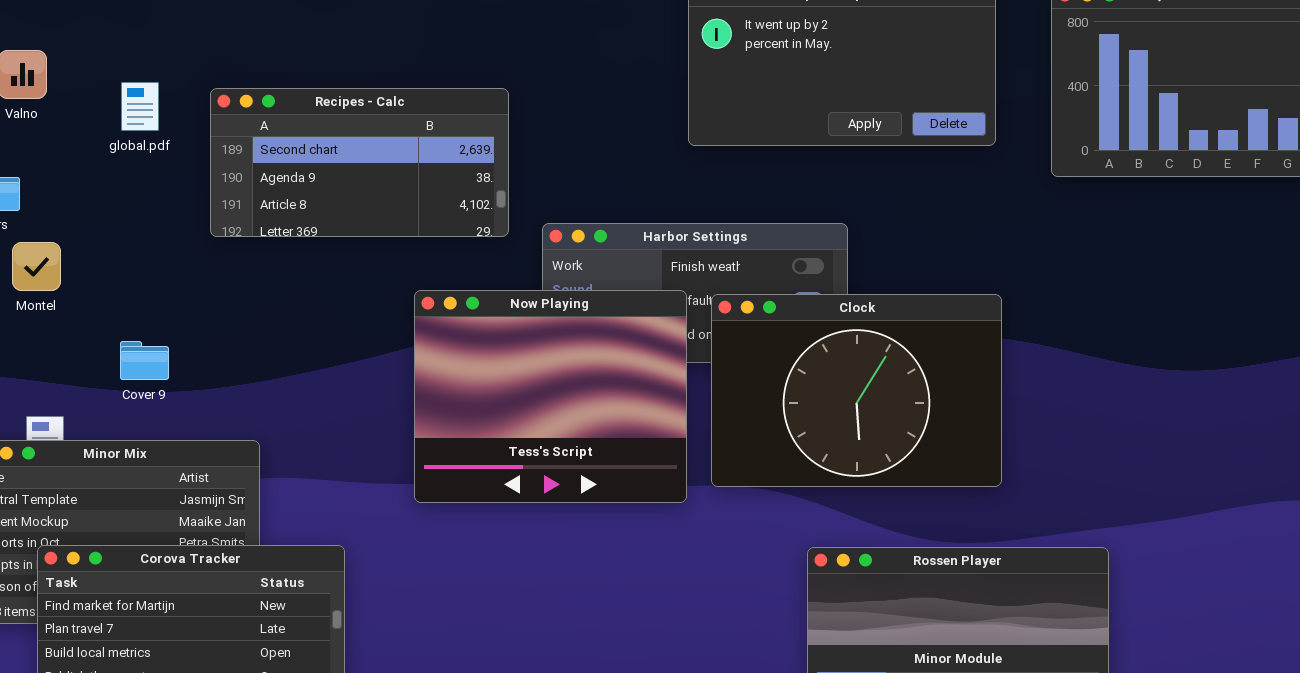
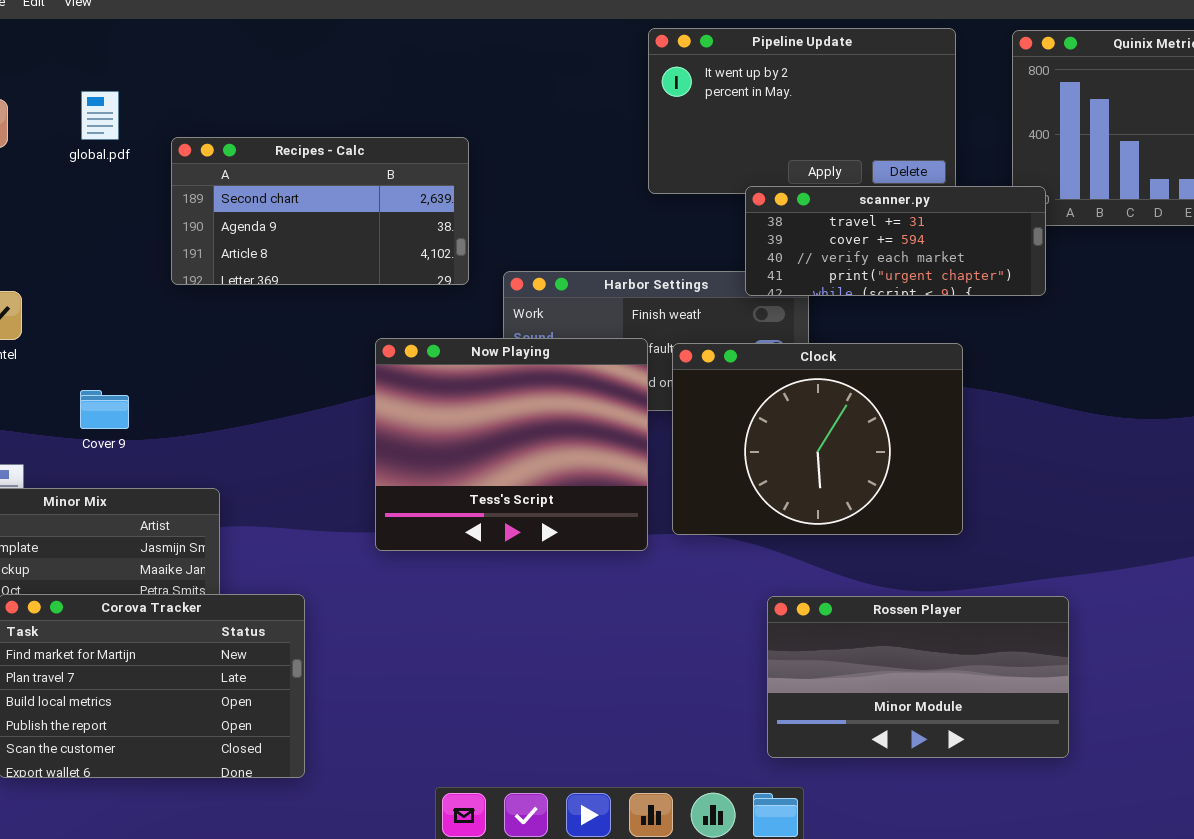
global.pdf: [121,82,159,131] -> [81,91,119,140], moved
scanner.py: none -> [745,186,1046,296], opened

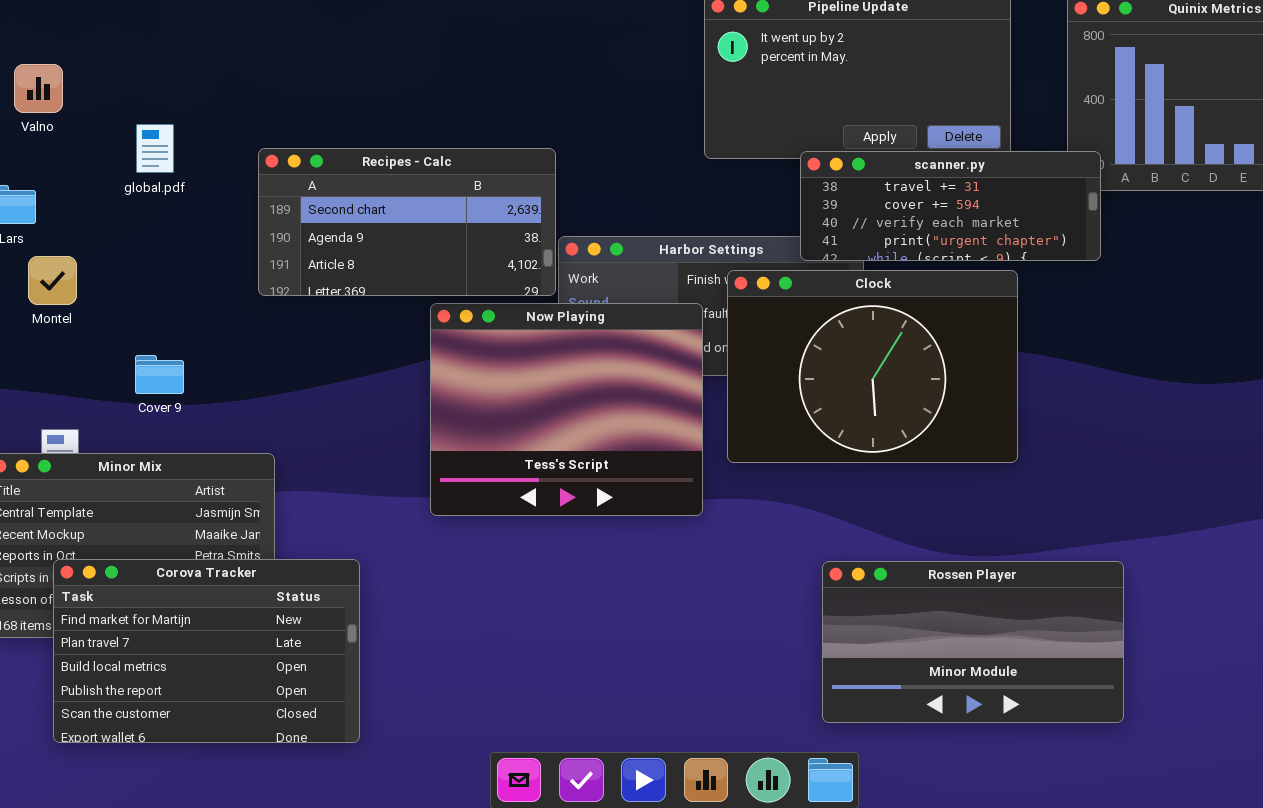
global.pdf: [81,91,119,140] -> [136,124,174,173], moved
Recipes - Calc: [171,137,469,285] -> [258,148,556,296], moved
Clock: [672,343,963,535] -> [727,270,1018,463], moved

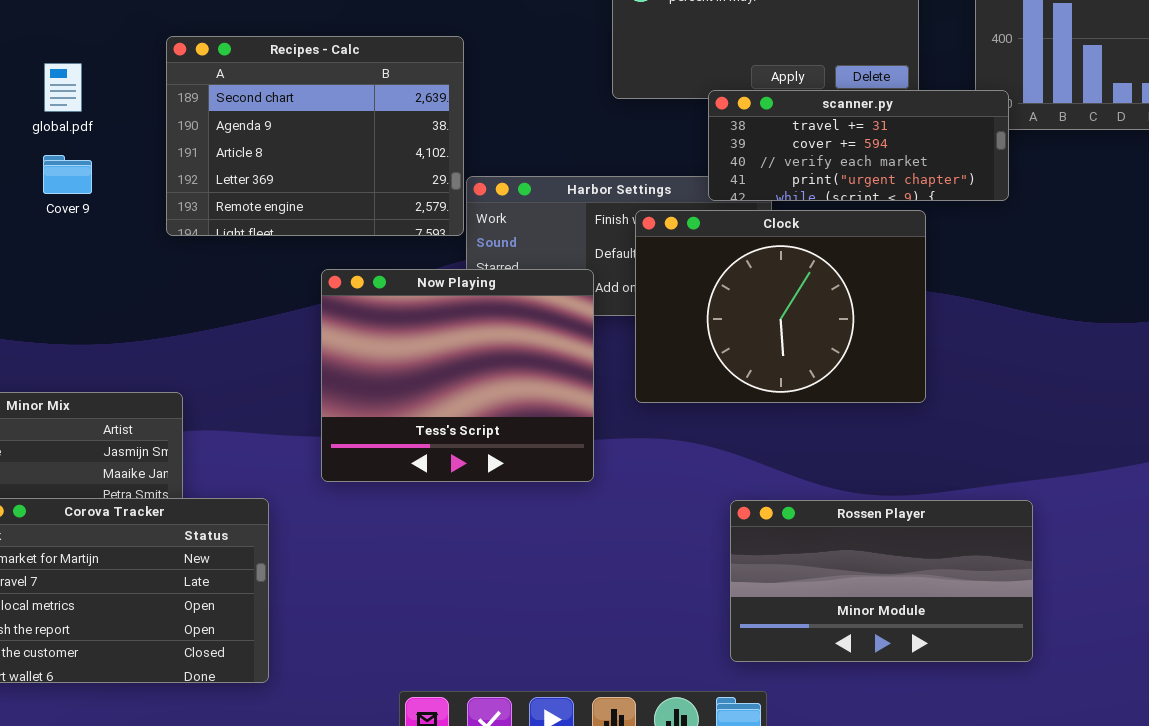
Recipes - Calc: [258,148,556,296] -> [166,36,464,236], resized
Now Playing: [430,303,703,516] -> [321,269,594,482], moved
Cover 9: [135,355,184,394] -> [43,155,92,194], moved

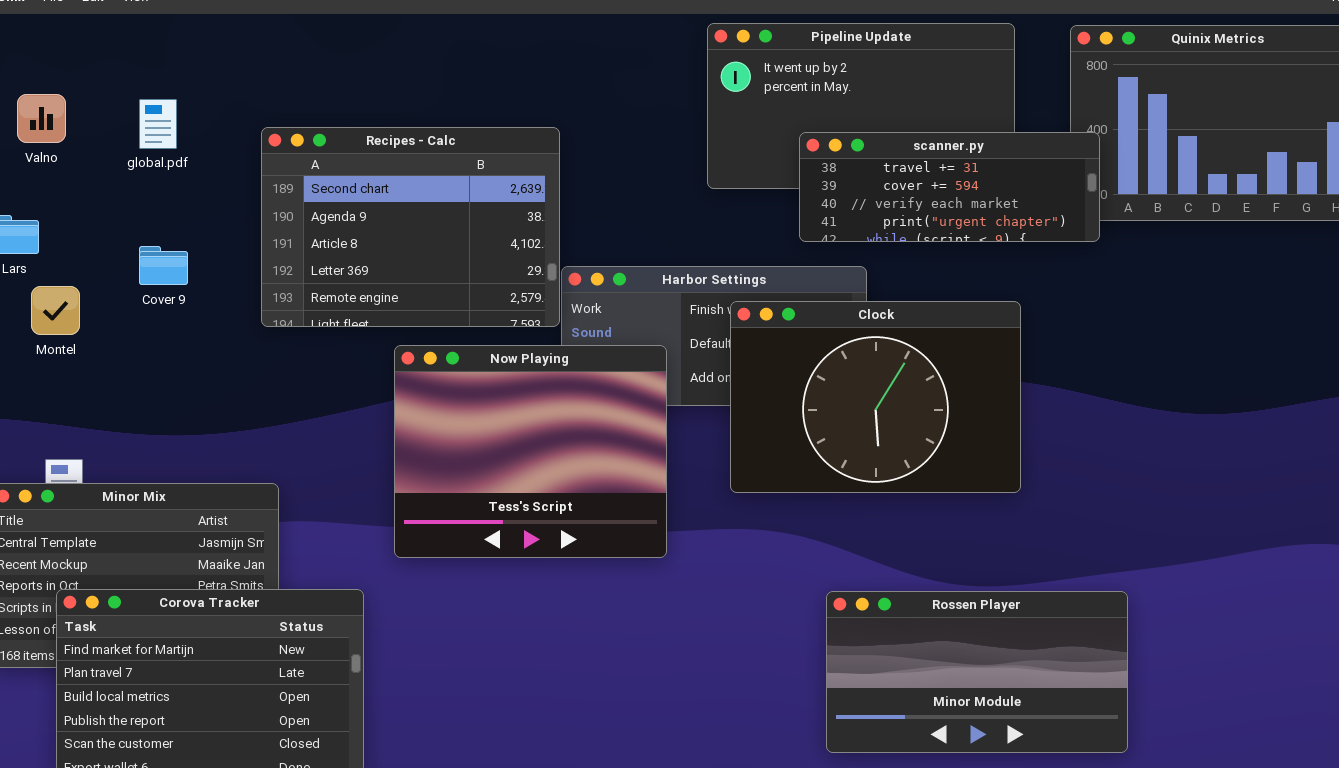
global.pdf: [44,63,82,112] -> [139,99,177,149], moved
scanner.py: [708,90,1009,201] -> [799,132,1100,242], moved
Now Playing: [321,269,594,482] -> [394,345,667,558], moved

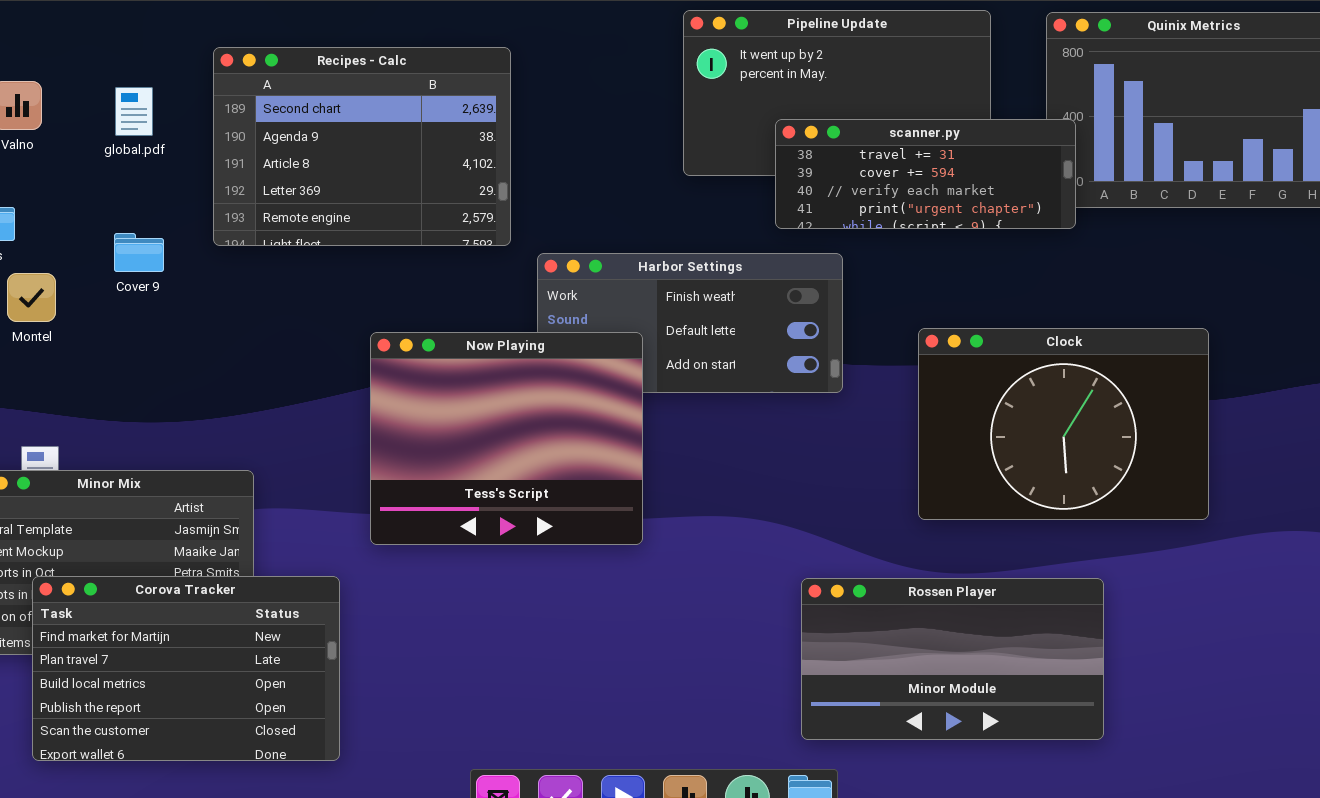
Recipes - Calc: [261,127,560,327] -> [213,47,511,246], moved
Clock: [730,301,1021,493] -> [918,328,1209,520], moved

